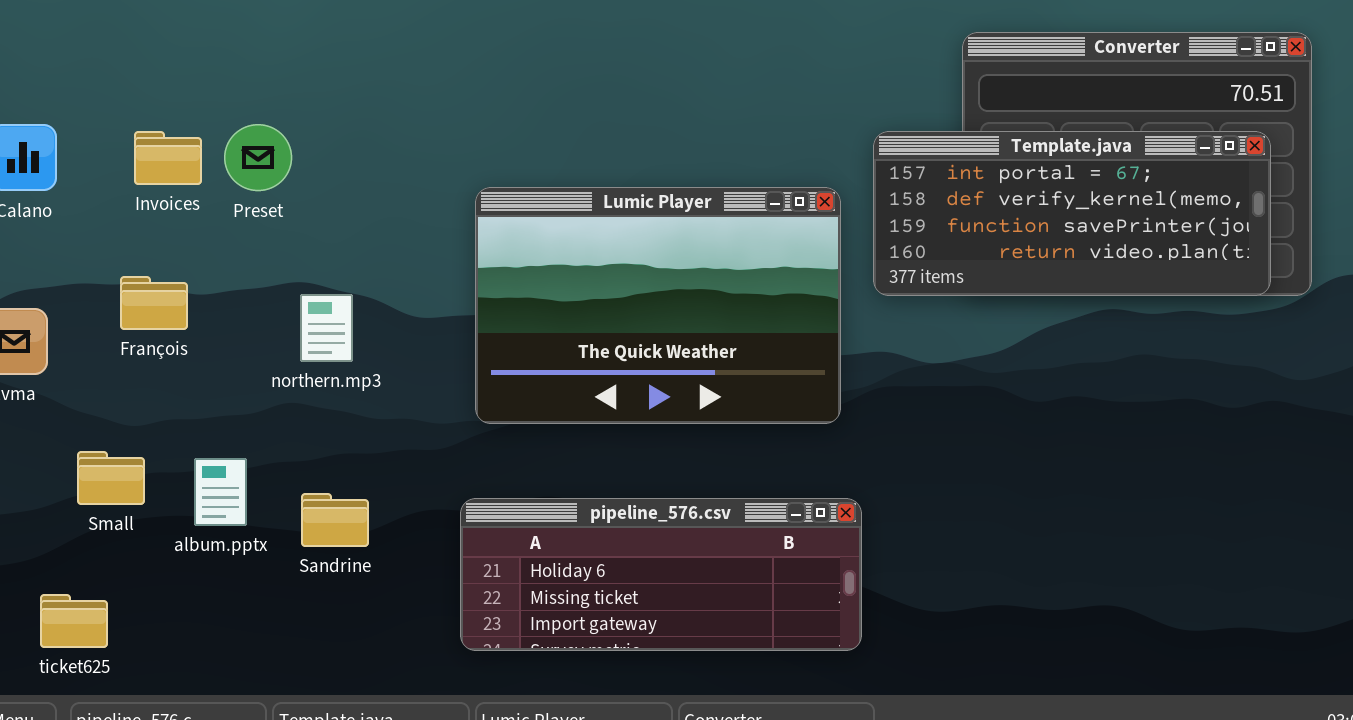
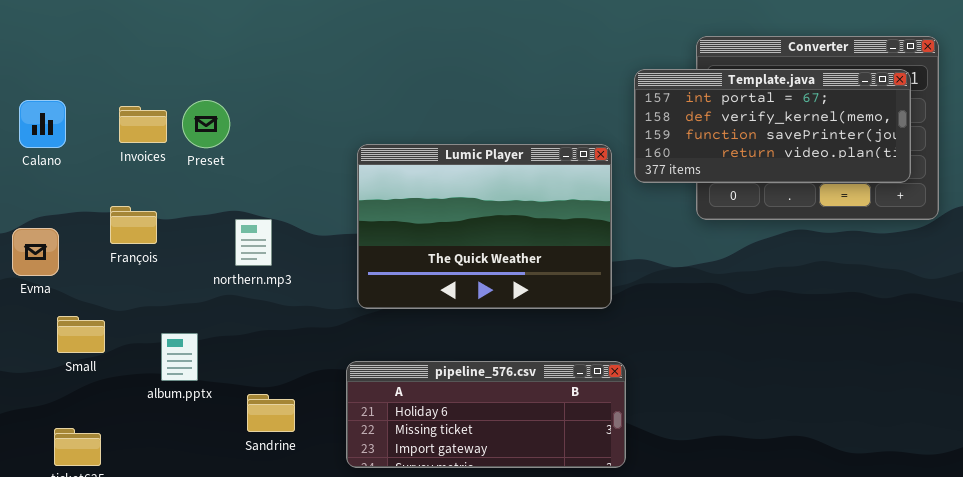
Template.java: [873,131,1271,296] -> [634,69,911,183], moved
Small: [77,451,145,505] -> [57,316,105,353], moved
Sandrine: [301,493,369,547] -> [247,394,295,432], moved

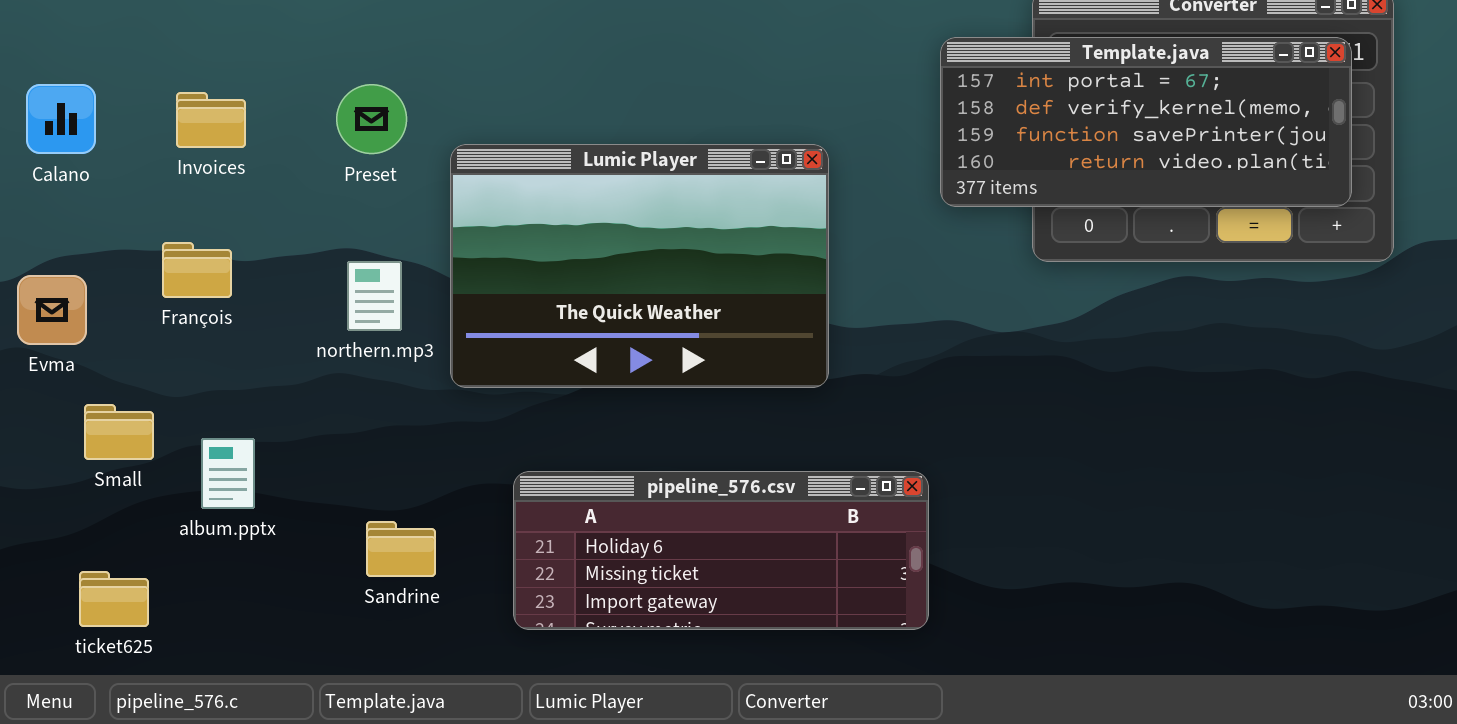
Preset: [182,100,230,148] -> [336,84,407,154], moved
Lumic Player: [357,144,612,309] -> [450,144,829,388], moved
album.pptx: [161,333,198,381] -> [201,438,255,509], moved

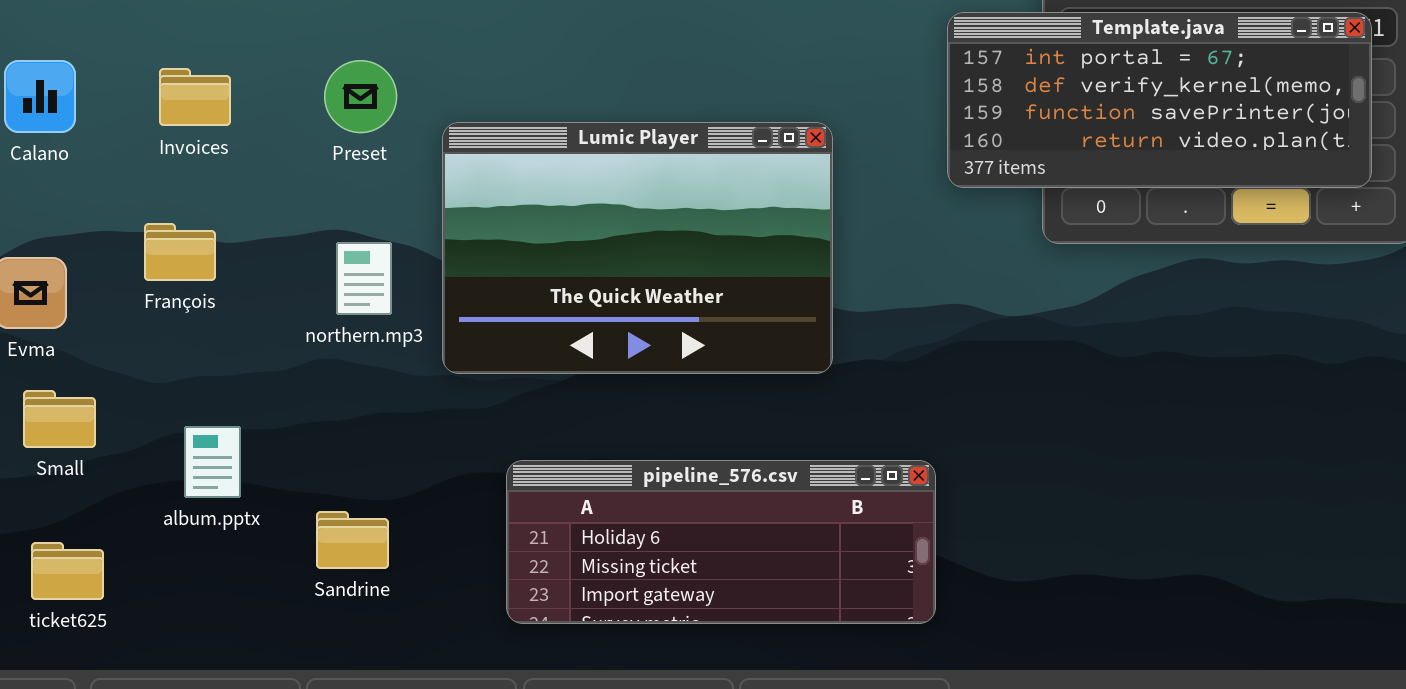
Small: [84,404,154,460] -> [23,390,96,448], moved
Sandrine: [366,521,436,577] -> [316,511,389,569], moved
ticket625: [79,571,149,627] -> [31,542,104,600], moved

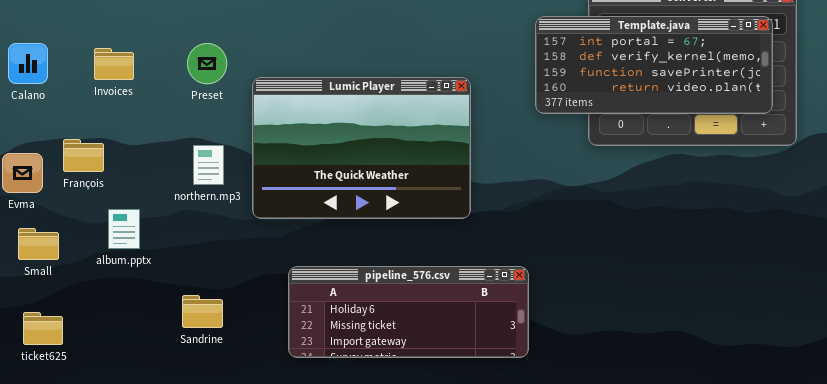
François: [144,223,216,281] -> [63,139,104,172], moved
album.pptx: [184,426,241,498] -> [108,209,140,249], moved

